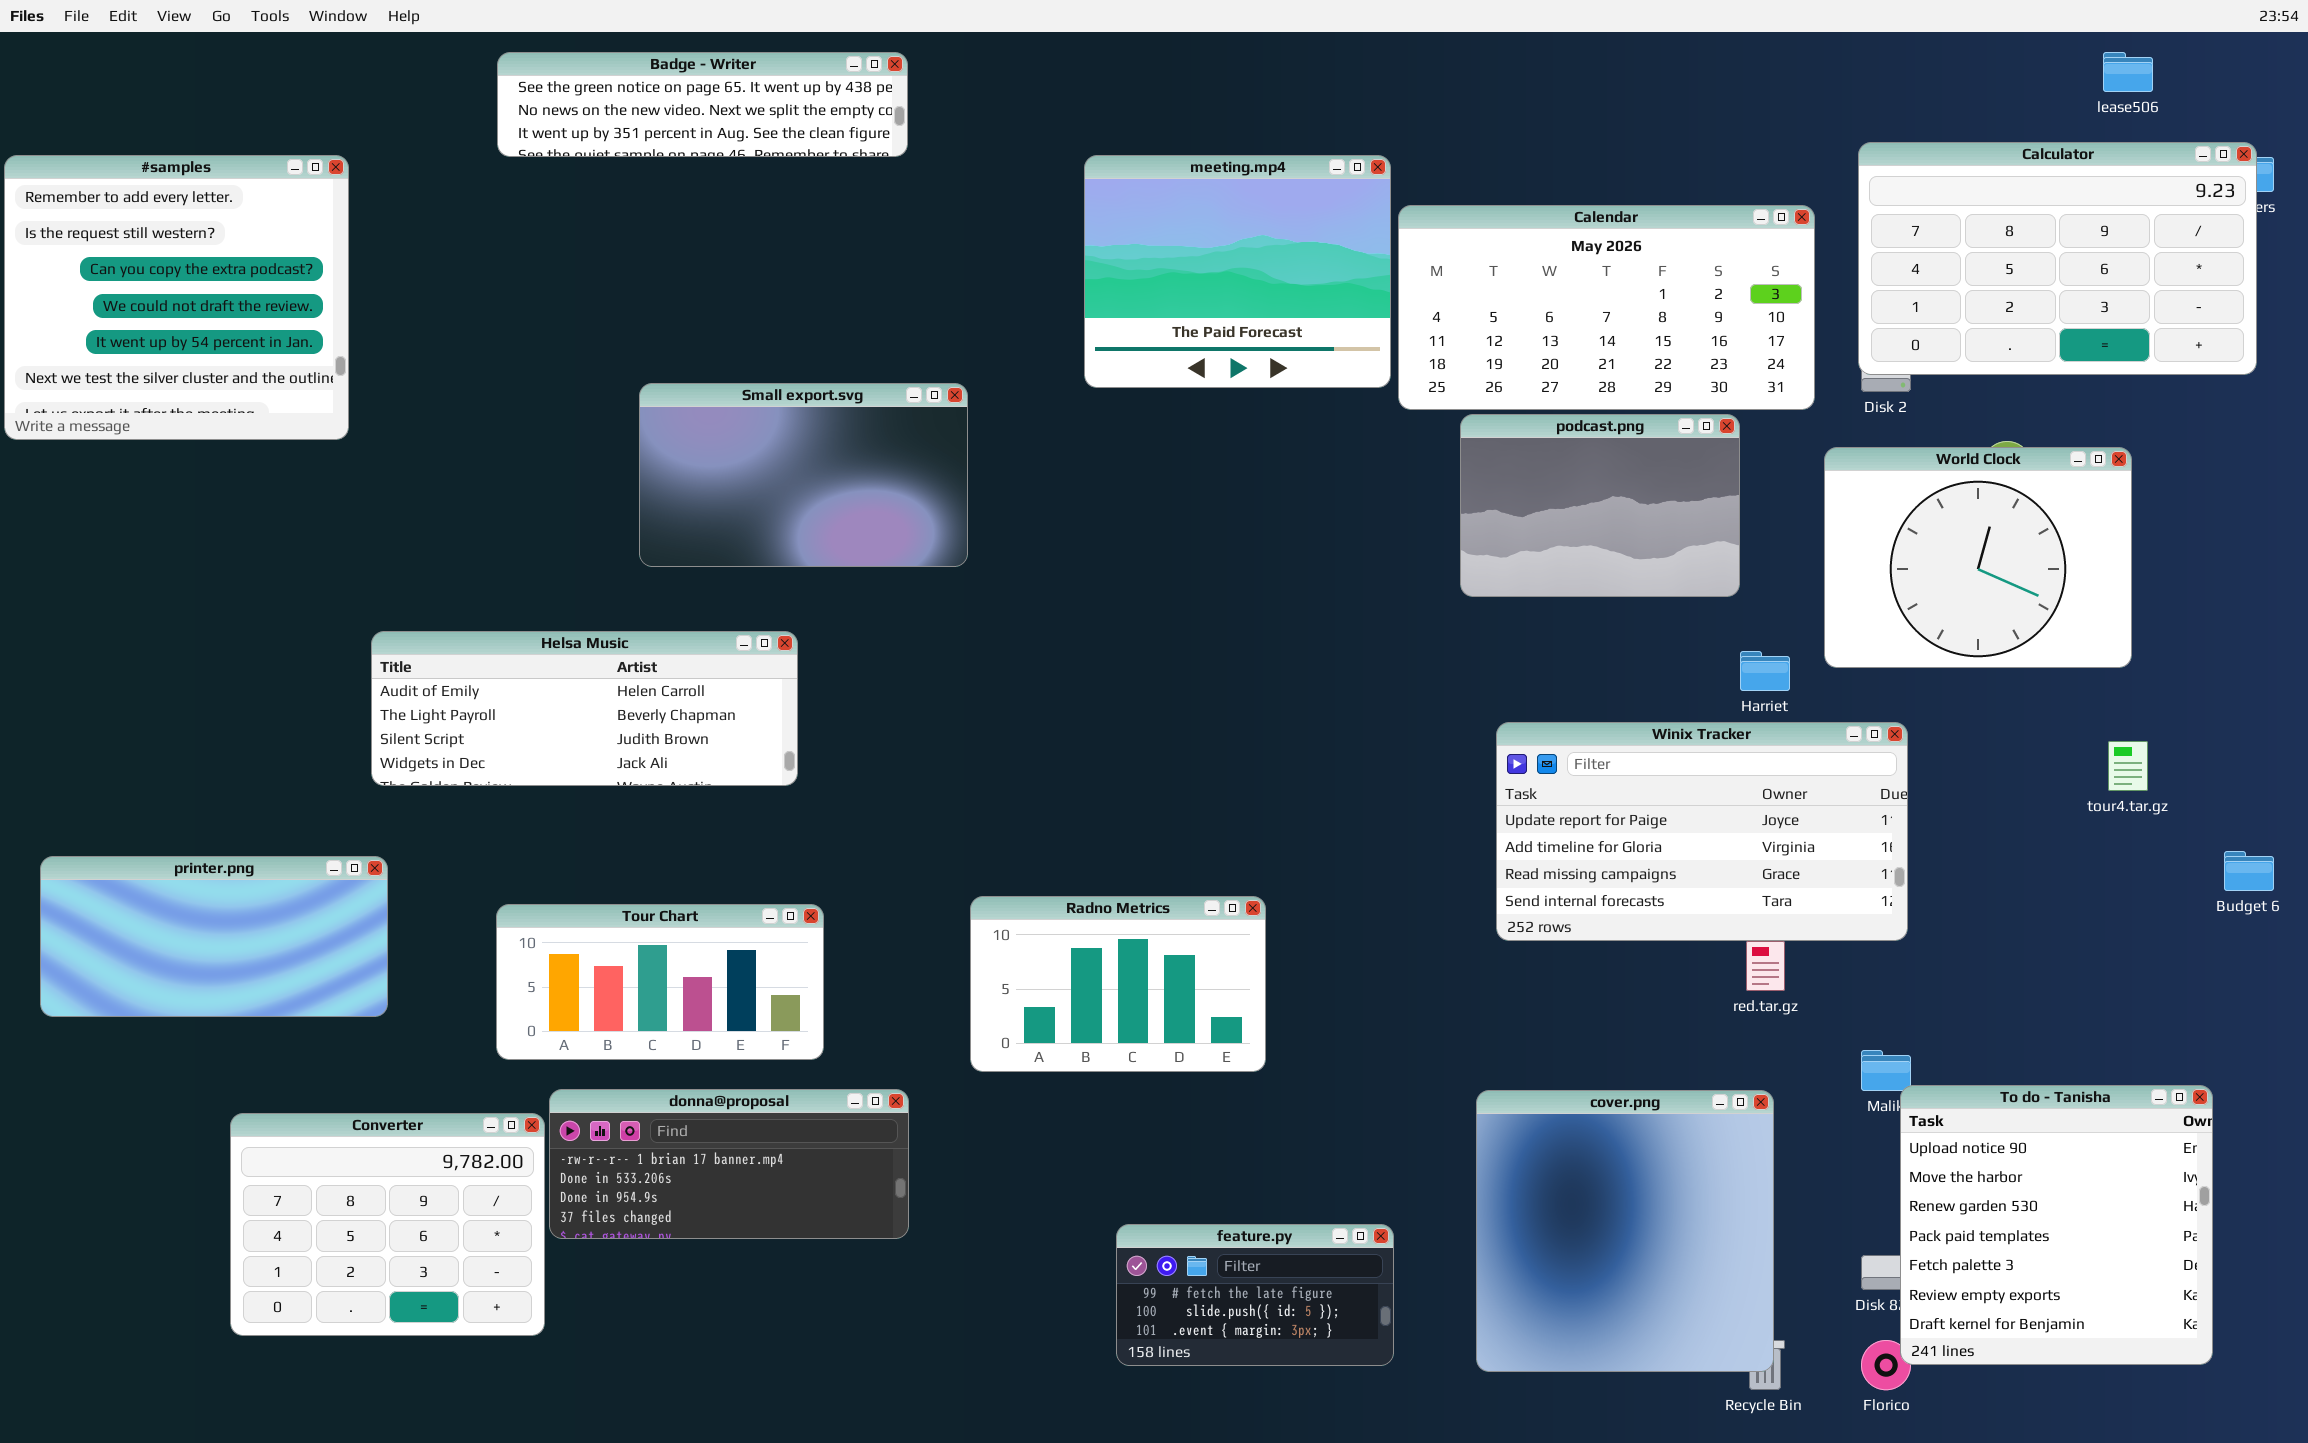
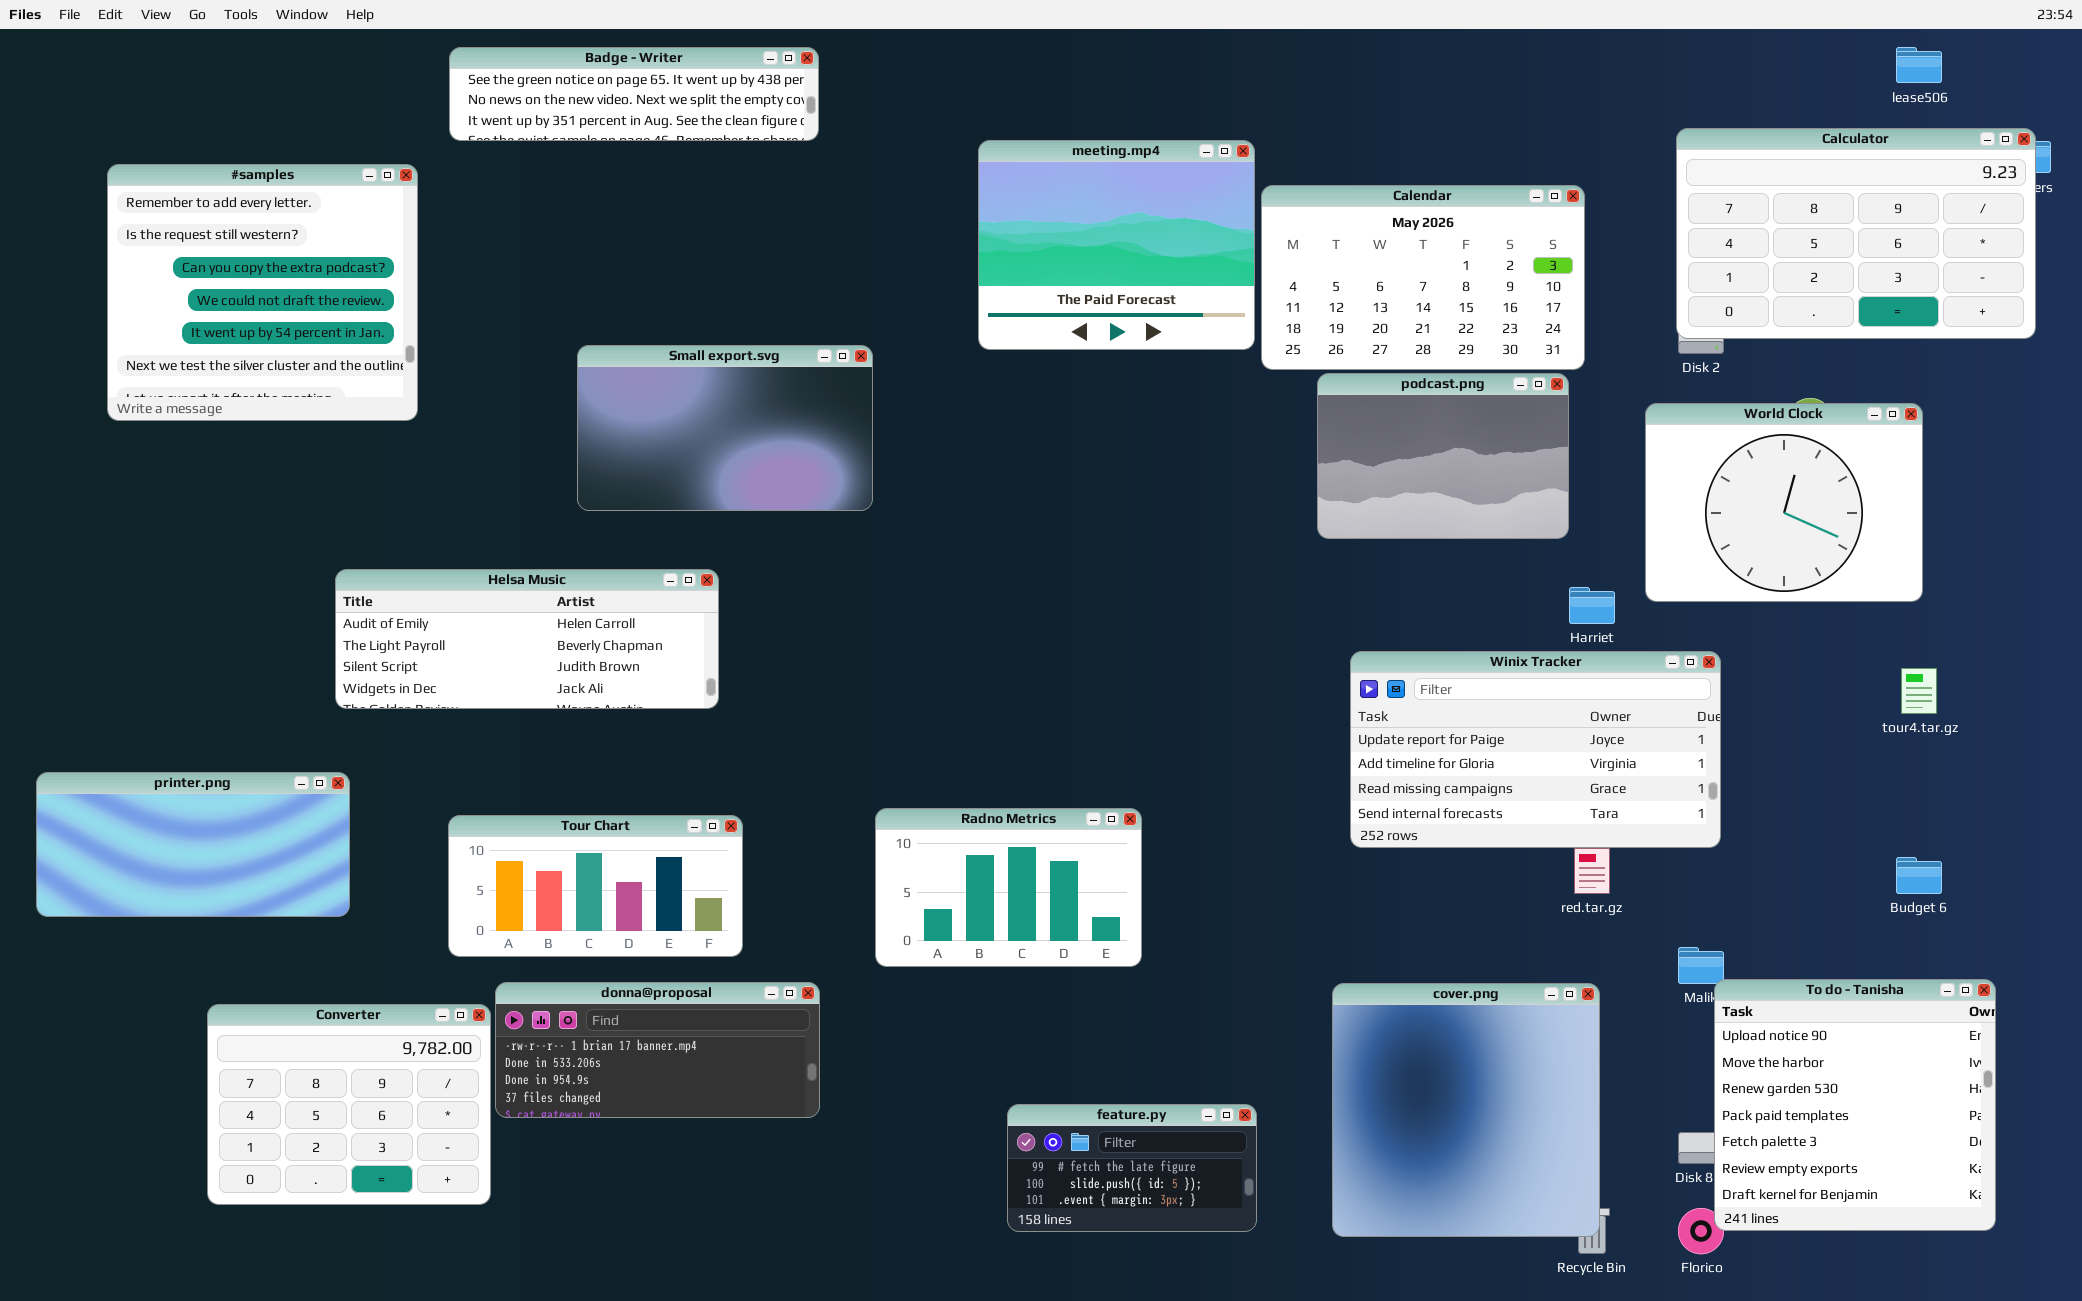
#samples: [4,155,349,440] -> [107,164,418,421], moved
Calendar: [1398,205,1815,410] -> [1261,185,1585,370], resized
Budget 6: [2224,851,2274,891] -> [1896,857,1942,894], moved

